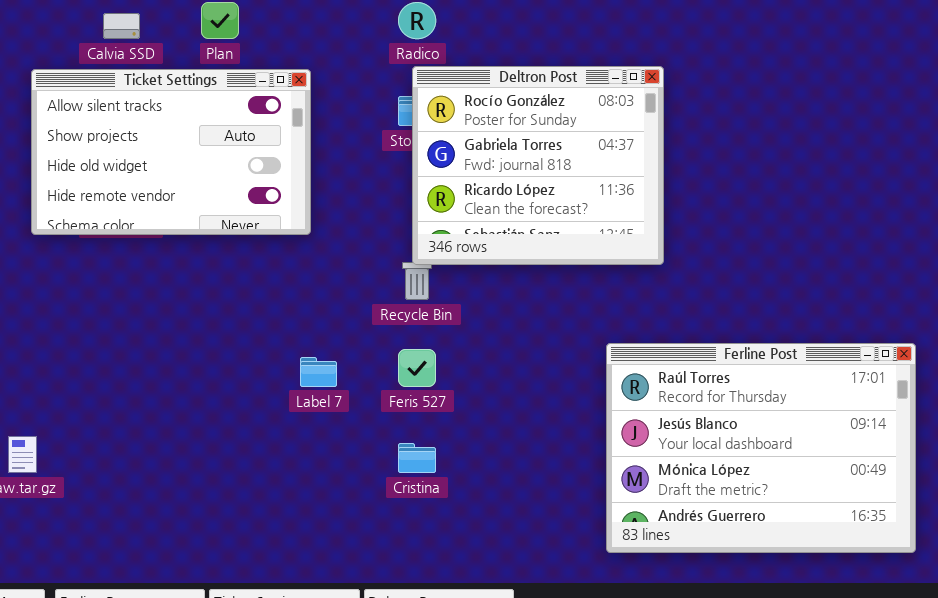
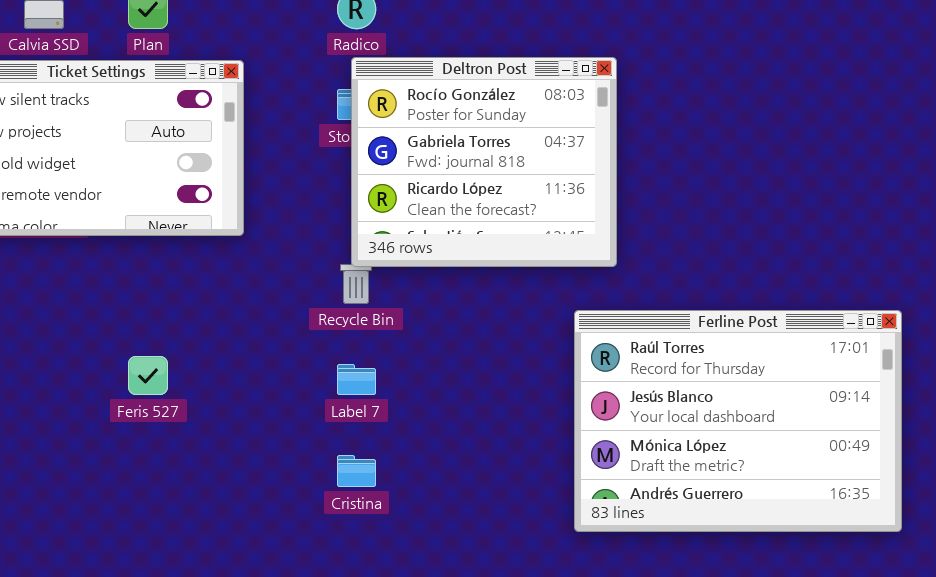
Ferline Post: [606,343,916,553] -> [574,310,902,532], moved
Feris 527: [398,349,436,387] -> [128,356,168,395], moved
Label 7: [300,357,337,387] -> [337,364,376,395], moved

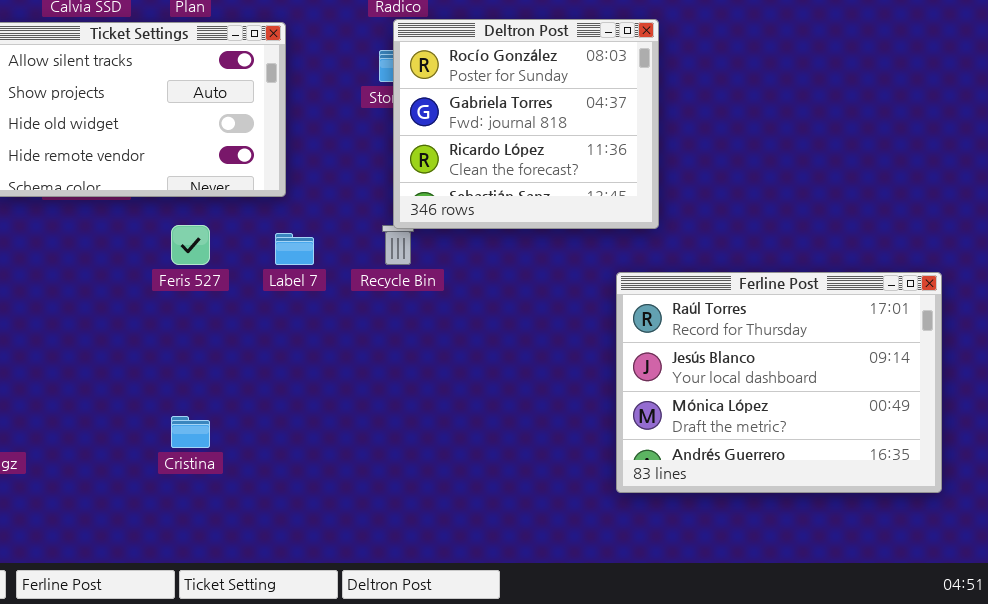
Feris 527: [128,356,168,395] -> [171,225,210,265], moved
Label 7: [337,364,376,395] -> [275,233,314,265], moved
Cristina: [337,455,376,487] -> [171,416,210,448], moved

